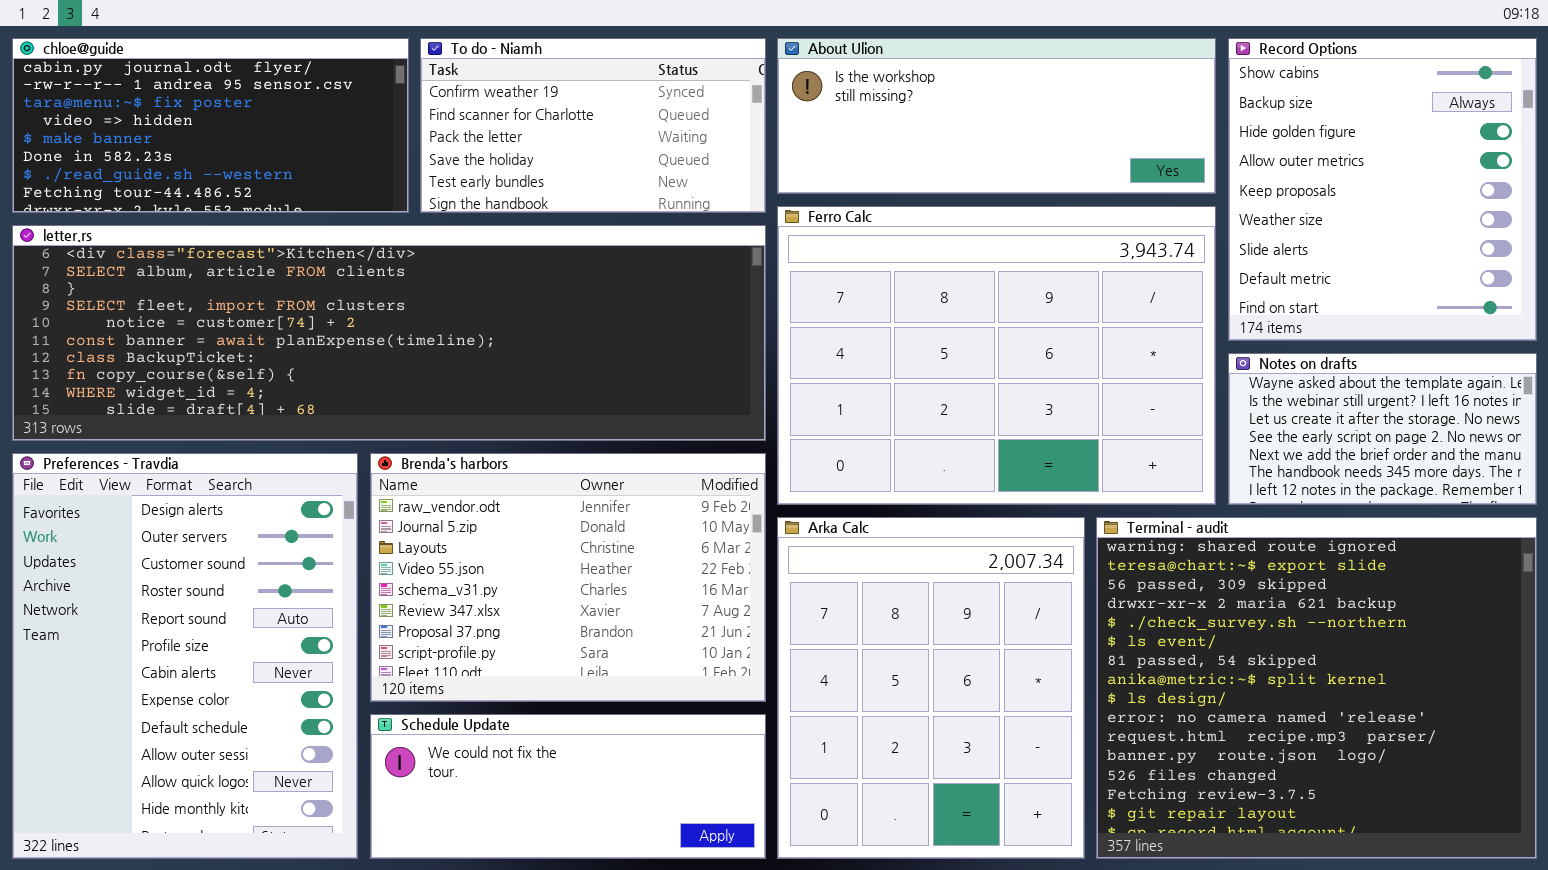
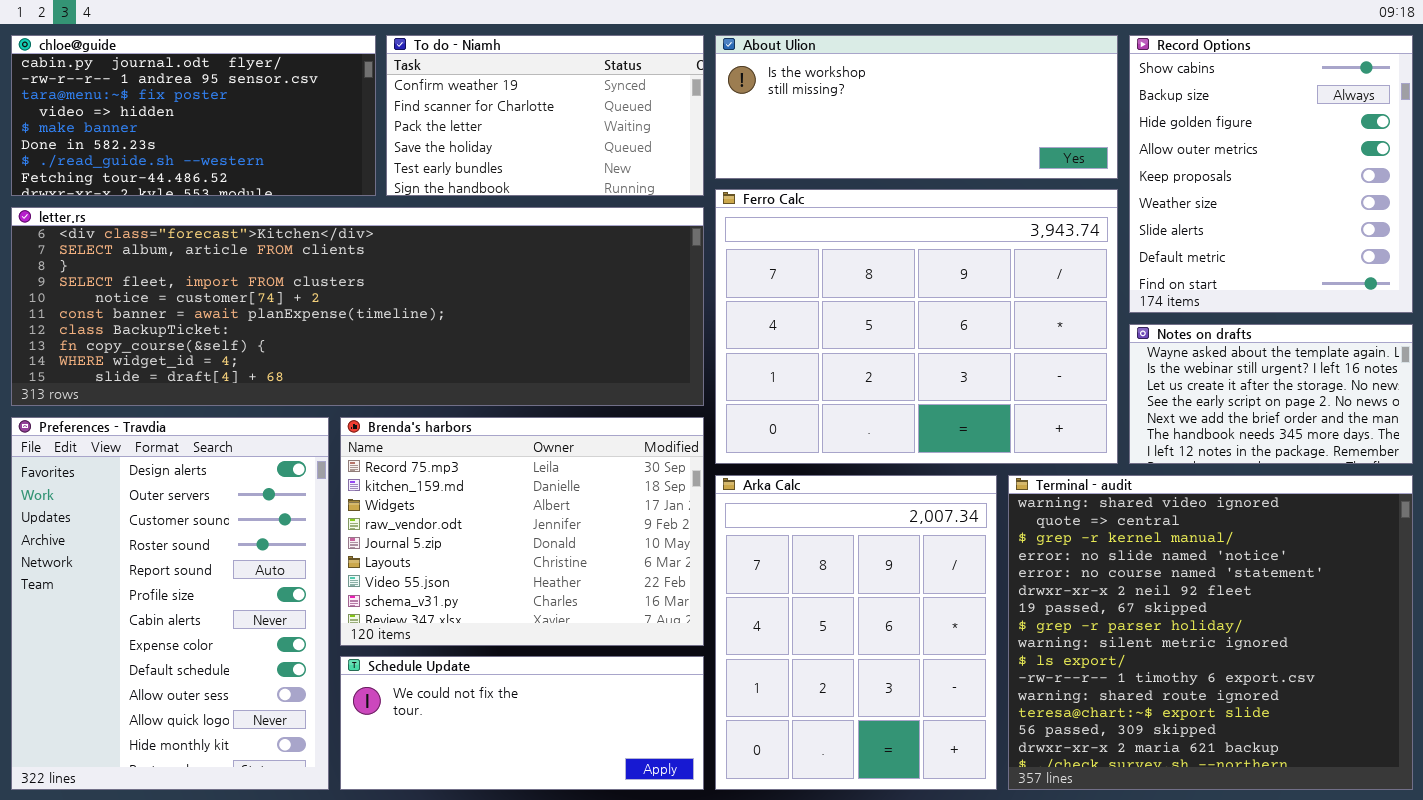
Brenda's harbors: [370,453,766,702] -> [340,417,704,646], scrolled up 3 rows
Terminal - audit: [1096,517,1537,859] -> [1008,475,1413,790], scrolled up 11 rows

